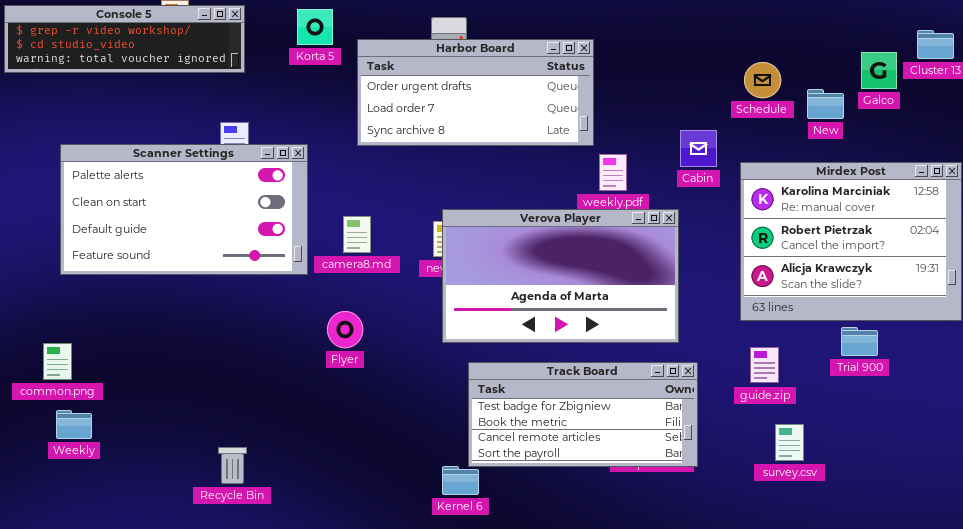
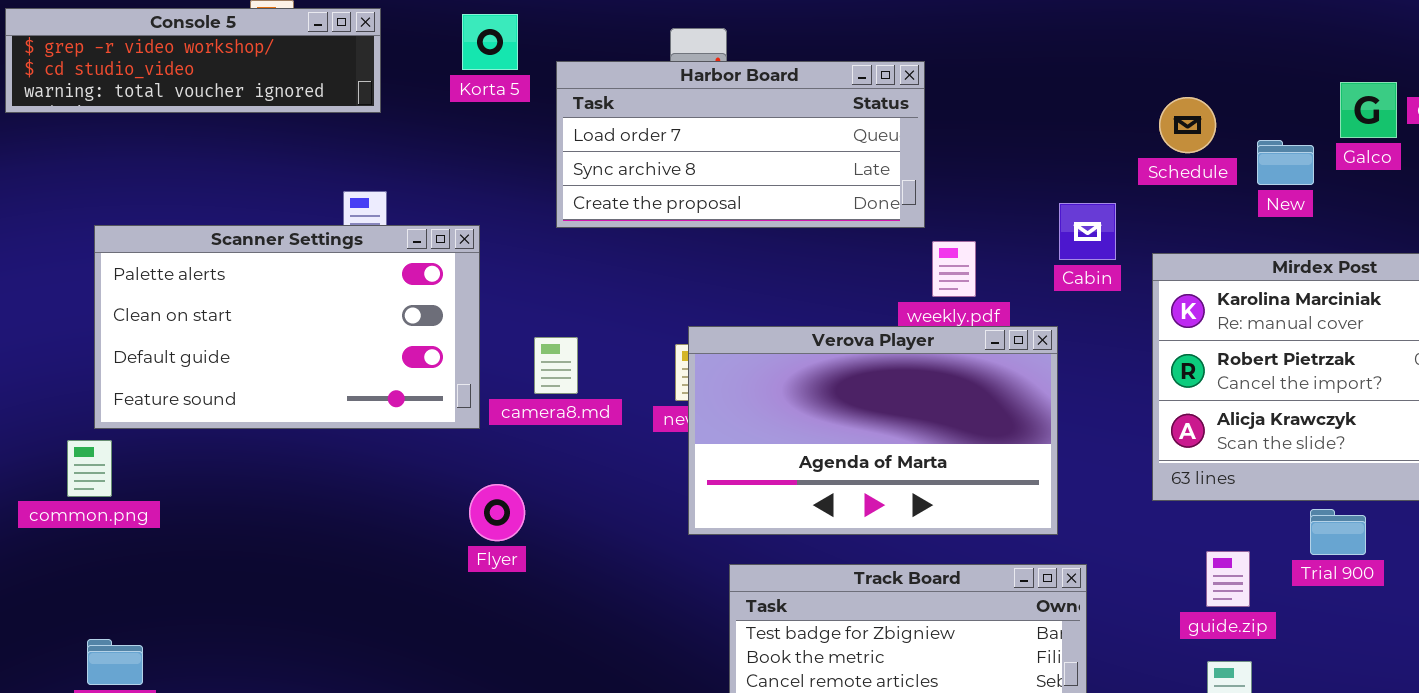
Harbor Board: [357,39,594,146] -> [556,61,925,228], scrolled down 1 row
Flyer: [327,311,363,348] -> [469,484,525,541], moved
common.png: [43,343,72,380] -> [67,440,112,497], moved
guide.zip: [750,347,779,383] -> [1206,551,1250,607], moved

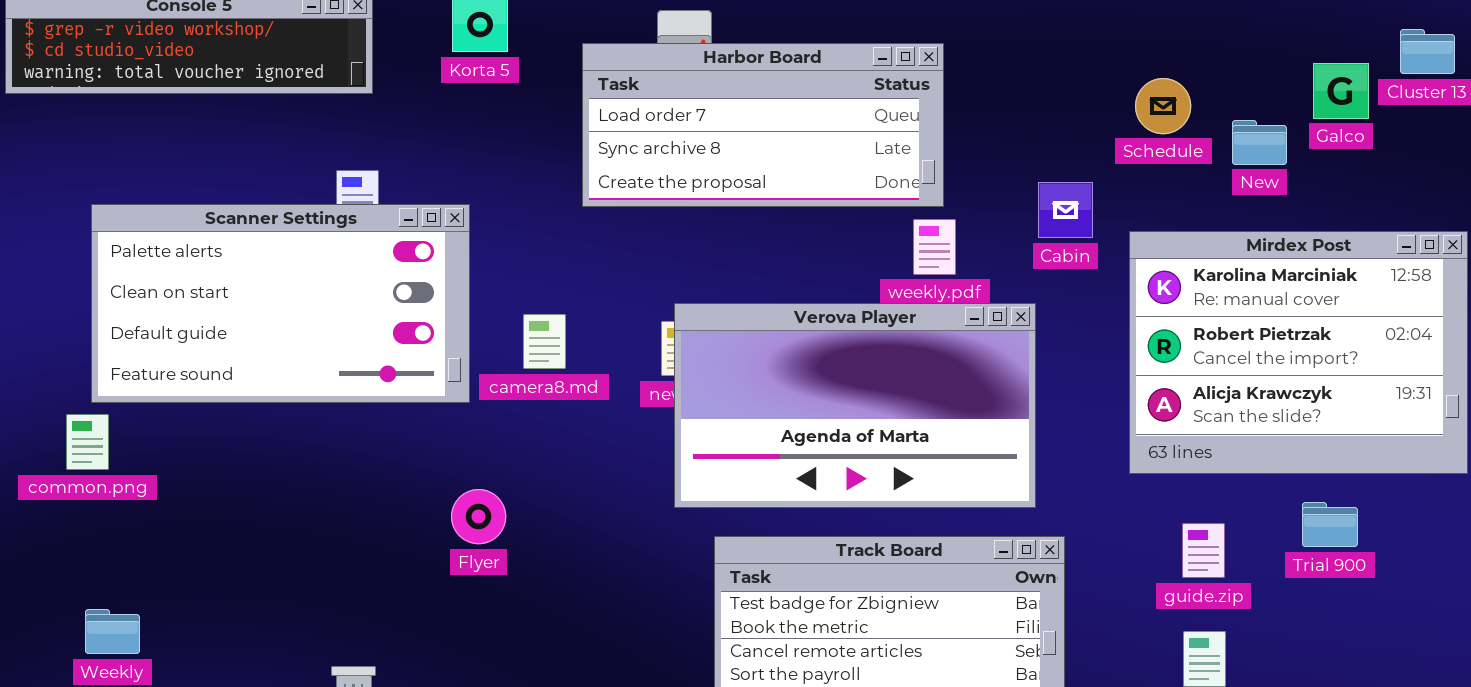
Harbor Board: [556,61,925,228] -> [582,43,944,207], moved
Flyer: [469,484,525,541] -> [451,489,506,544], moved
Trial 900: [1310,509,1366,555] -> [1302,502,1358,547], moved

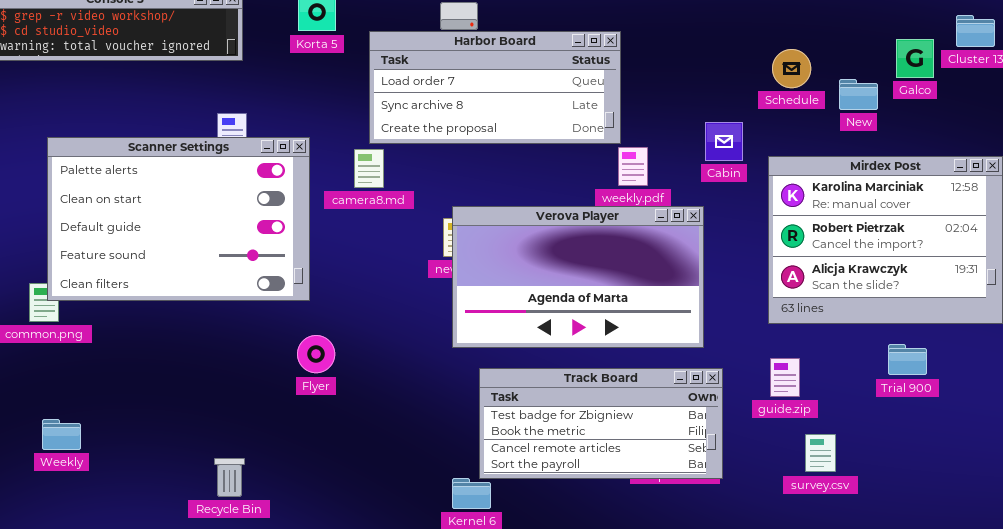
Harbor Board: [582,43,944,207] -> [369,31,621,144], moved
Scanner Settings: [91,204,470,403] -> [47,137,310,301], resized
camera8.md: [523,314,566,369] -> [354,149,384,188], moved
guide.zip: [1182,523,1225,578] -> [770,358,800,397], moved

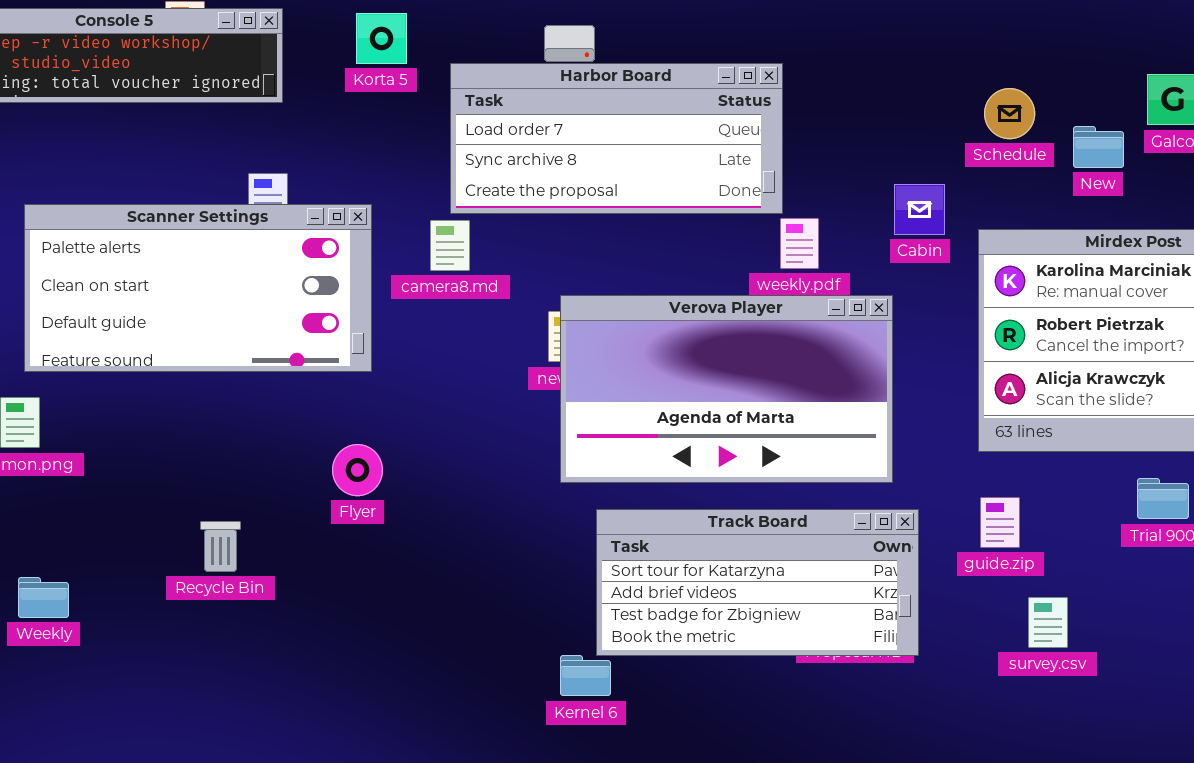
Scanner Settings: [47,137,310,301] -> [24,204,372,372], resized
Flyer: [297,335,335,373] -> [332,444,383,496], moved
Track Board: [479,368,723,479] -> [596,509,919,656], scrolled up 2 rows
Recycle Bin: [214,458,245,497] -> [200,521,241,572], moved

